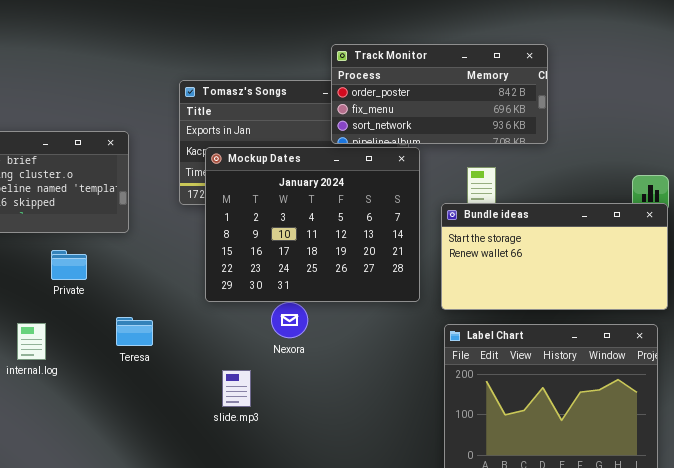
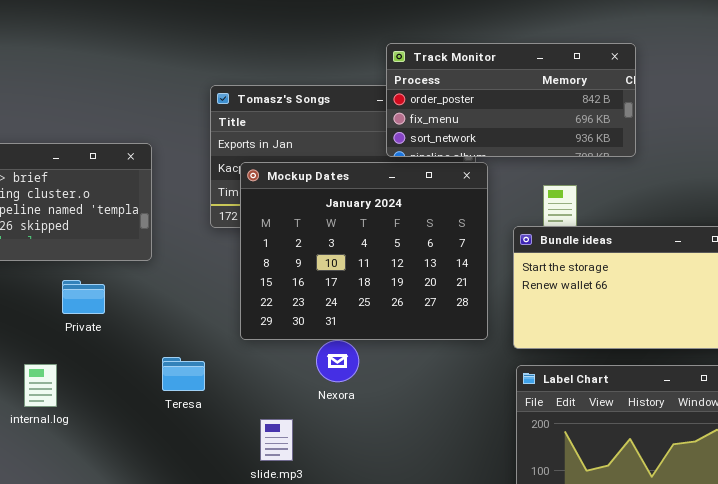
Teresa: [116,317,153,346] -> [162,357,205,391], moved

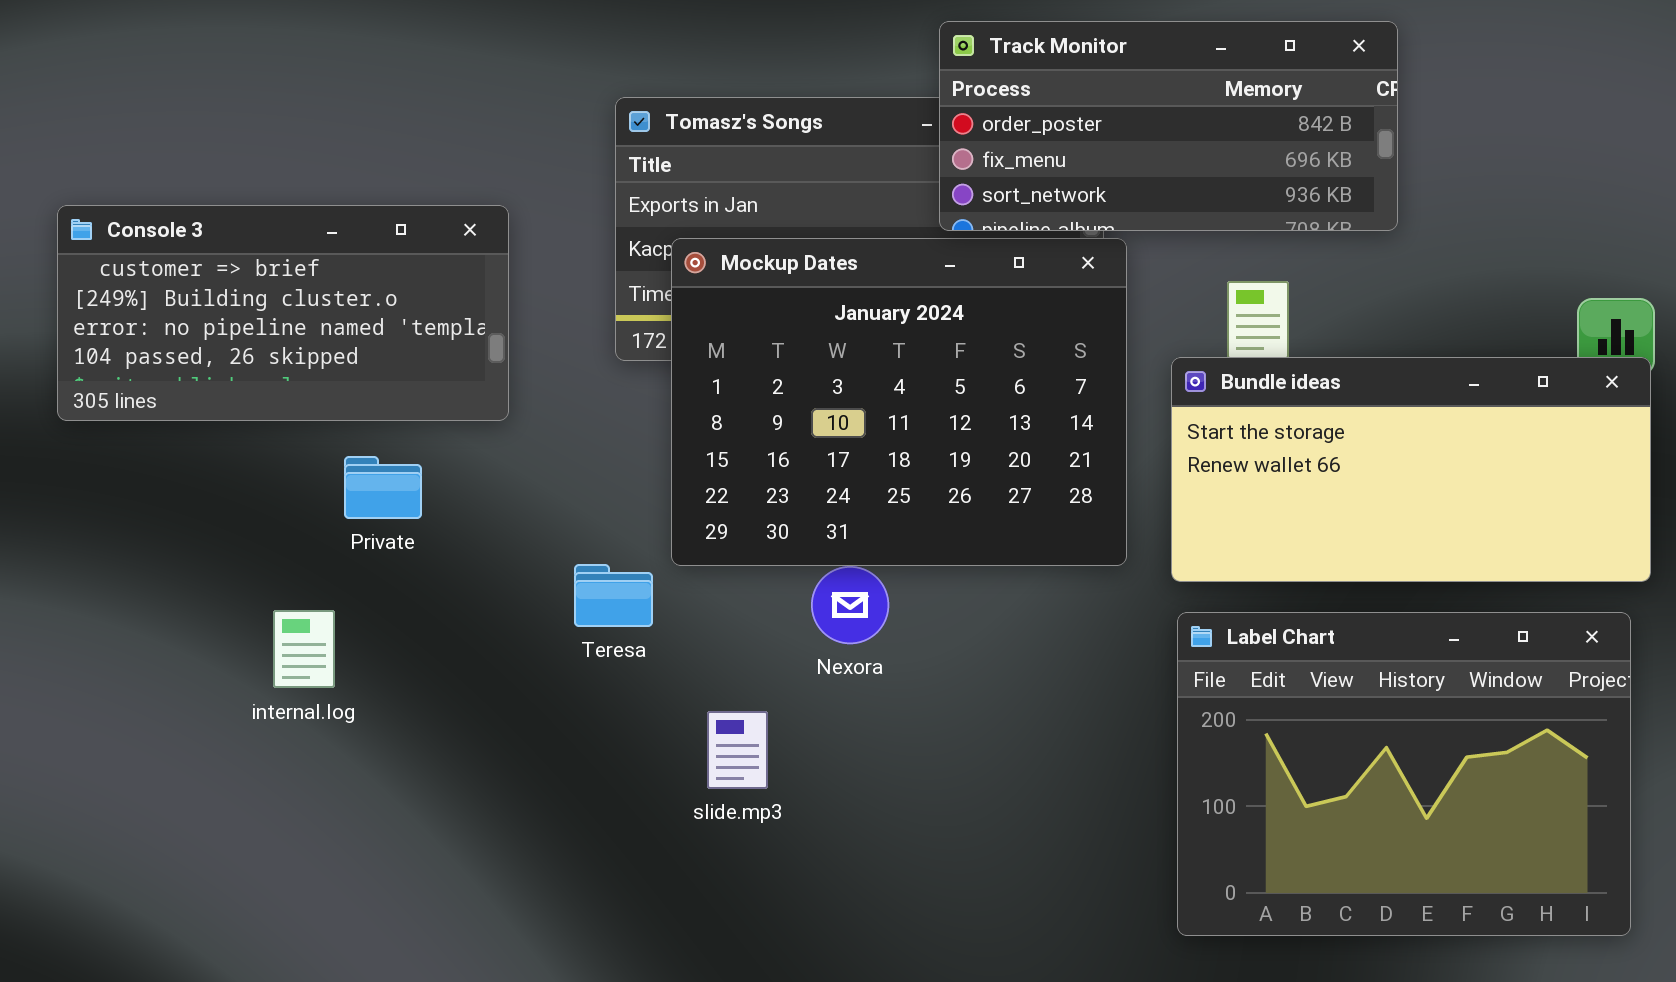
Teresa: [162,357,205,391] -> [574,564,653,627], moved

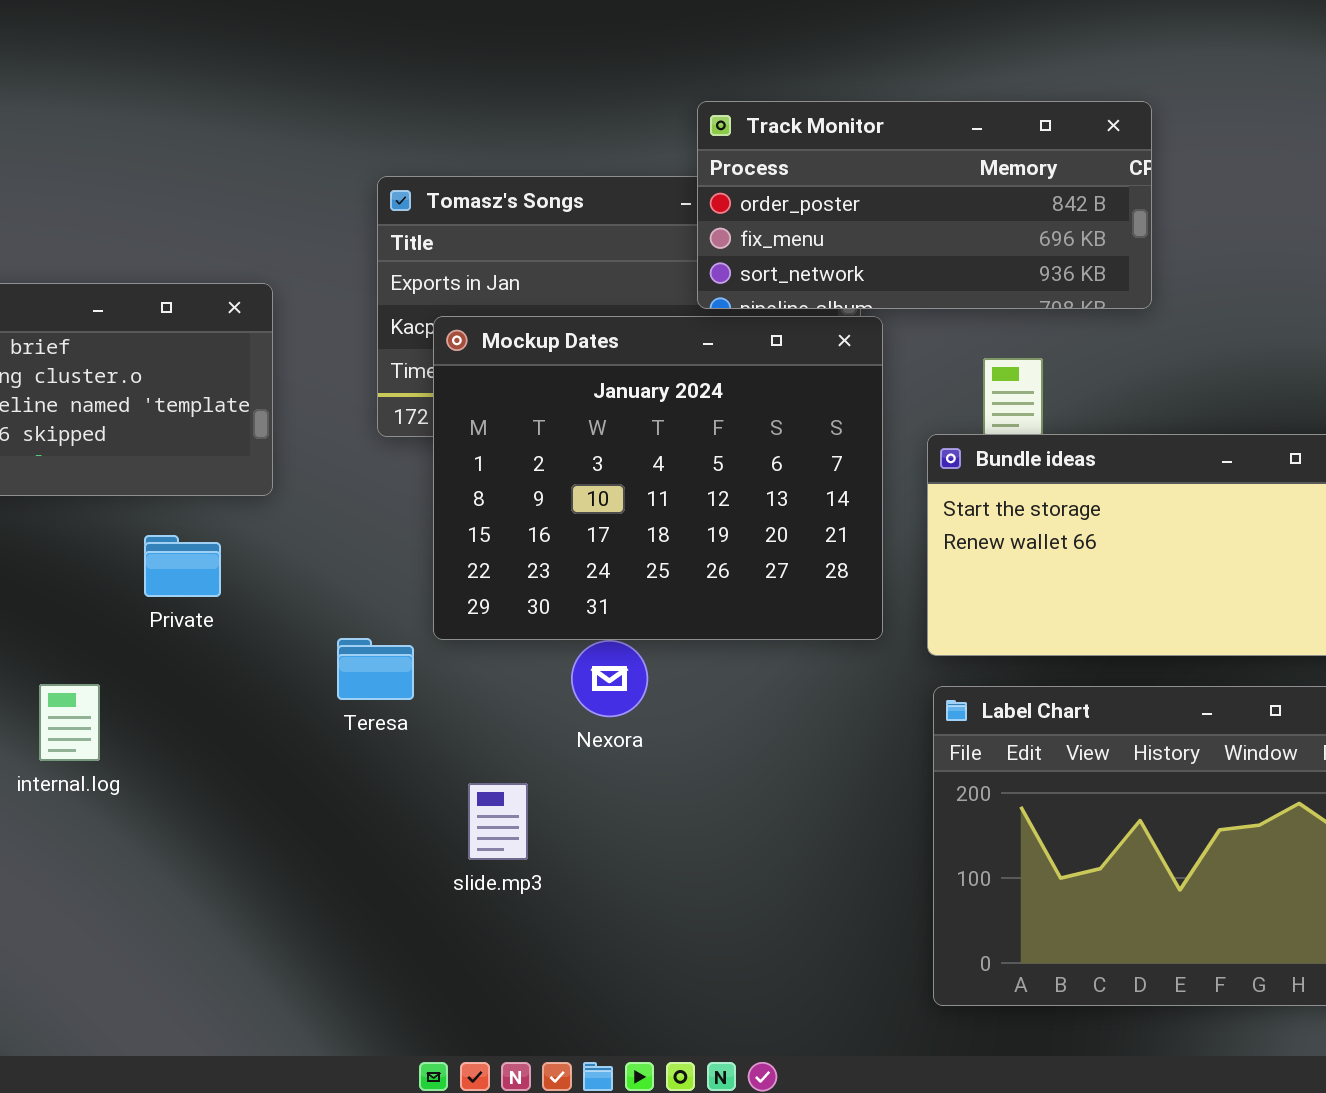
Private: [344,456,422,519] -> [144,535,221,597], moved

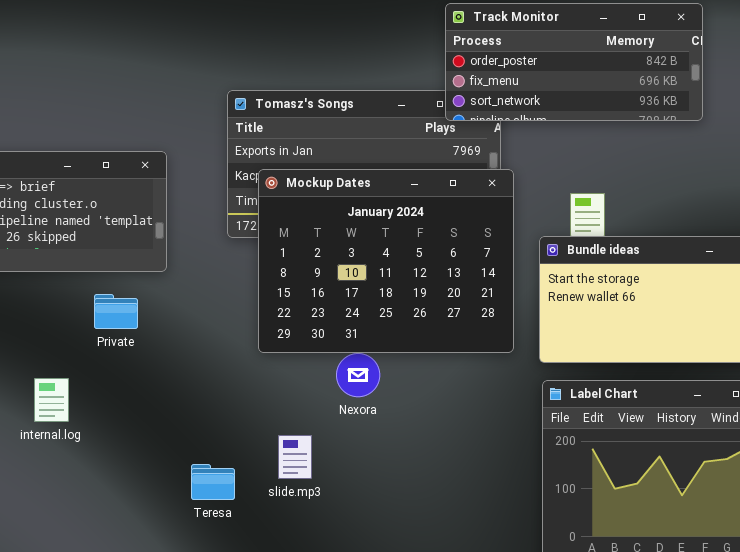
Track Monitor: [697,101,1152,309] -> [445,3,703,121], moved
Teresa: [337,638,414,700] -> [191,464,235,500], moved

